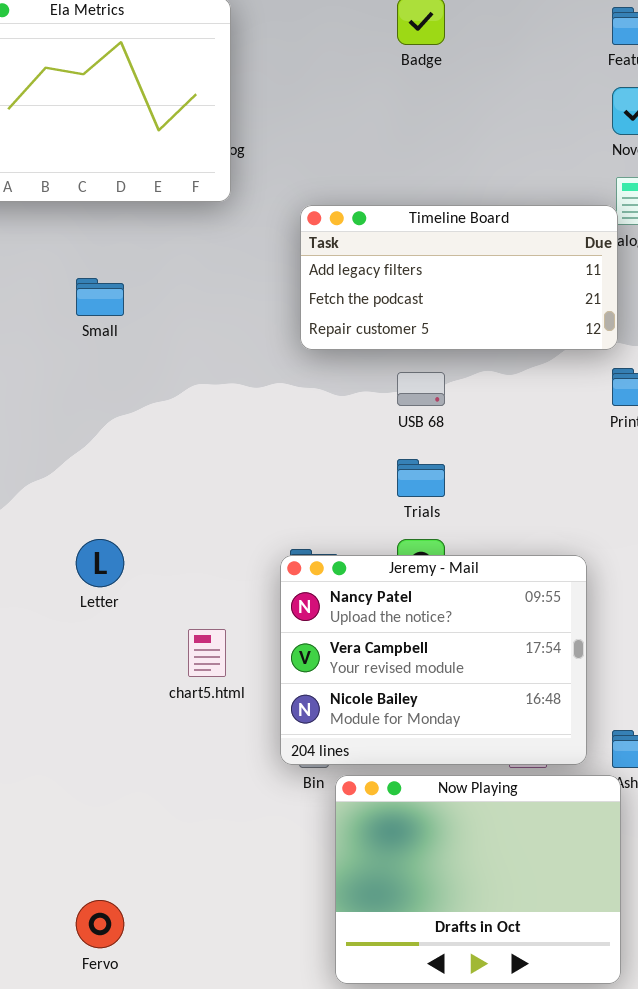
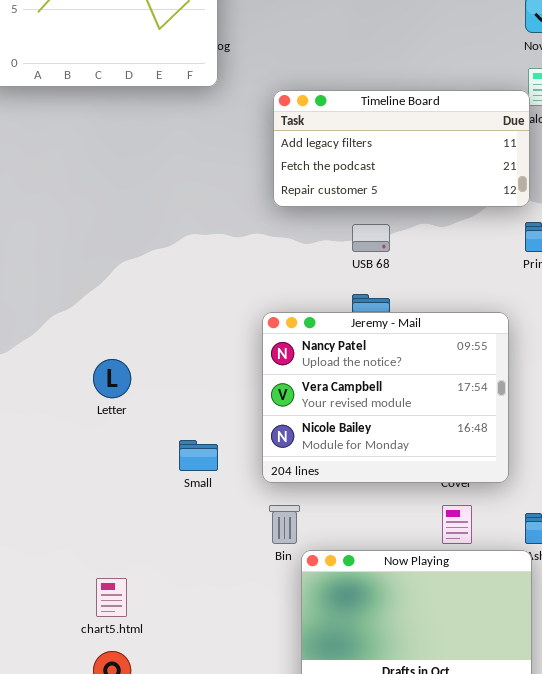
Small: [76,278,124,316] -> [179,440,218,471], moved
Jeremy - Mail: [280,555,587,765] -> [262,312,509,483], moved
chart5.html: [188,629,226,677] -> [96,578,127,617], moved

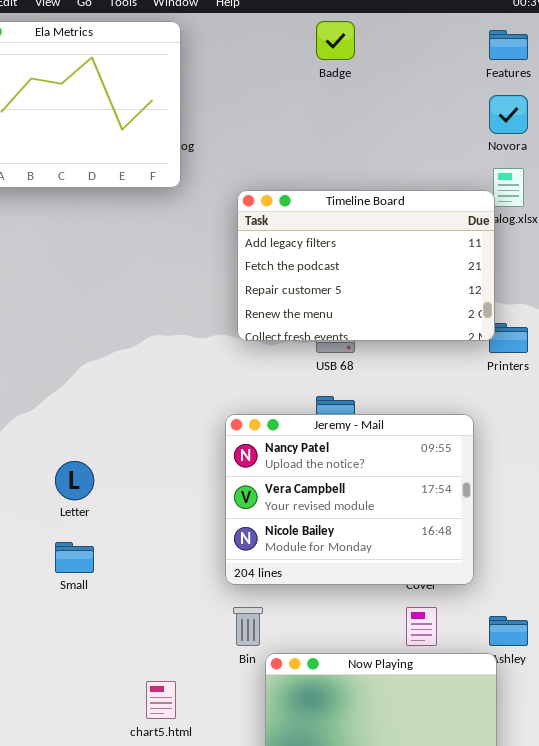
Timeline Board: [273,90,530,207] -> [237,190,495,341], resized
Small: [179,440,218,471] -> [55,542,94,573], moved
chart5.html: [96,578,127,617] -> [146,681,176,719], moved

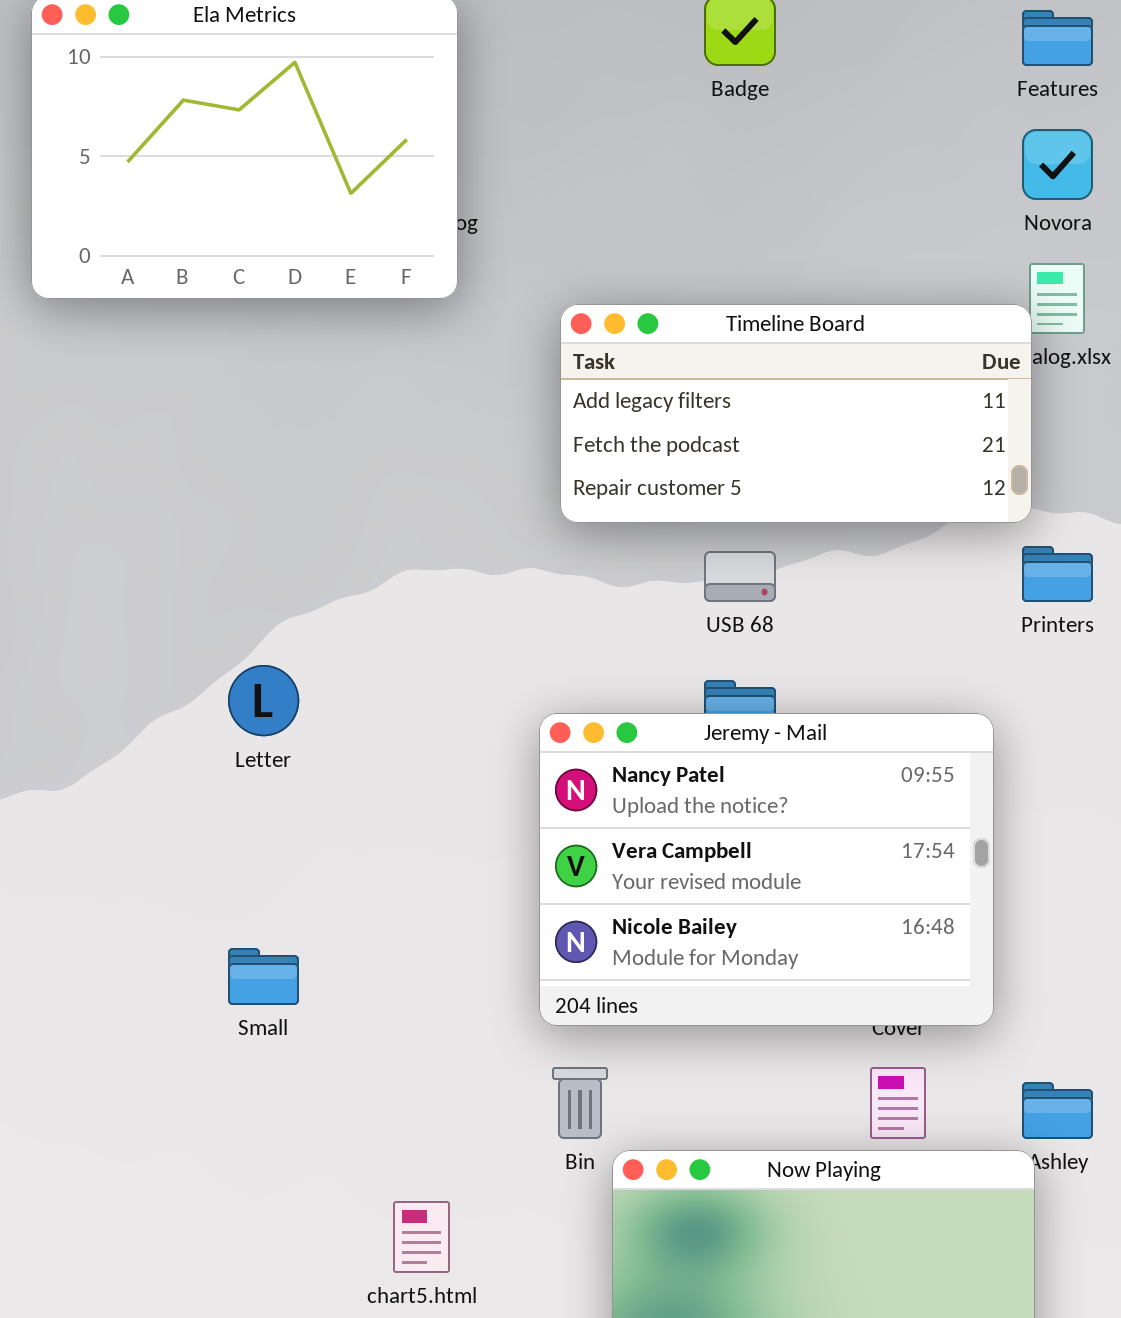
Timeline Board: [237,190,495,341] -> [560,304,1032,523], resized
Letter: [55,461,94,500] -> [228,665,299,736], moved

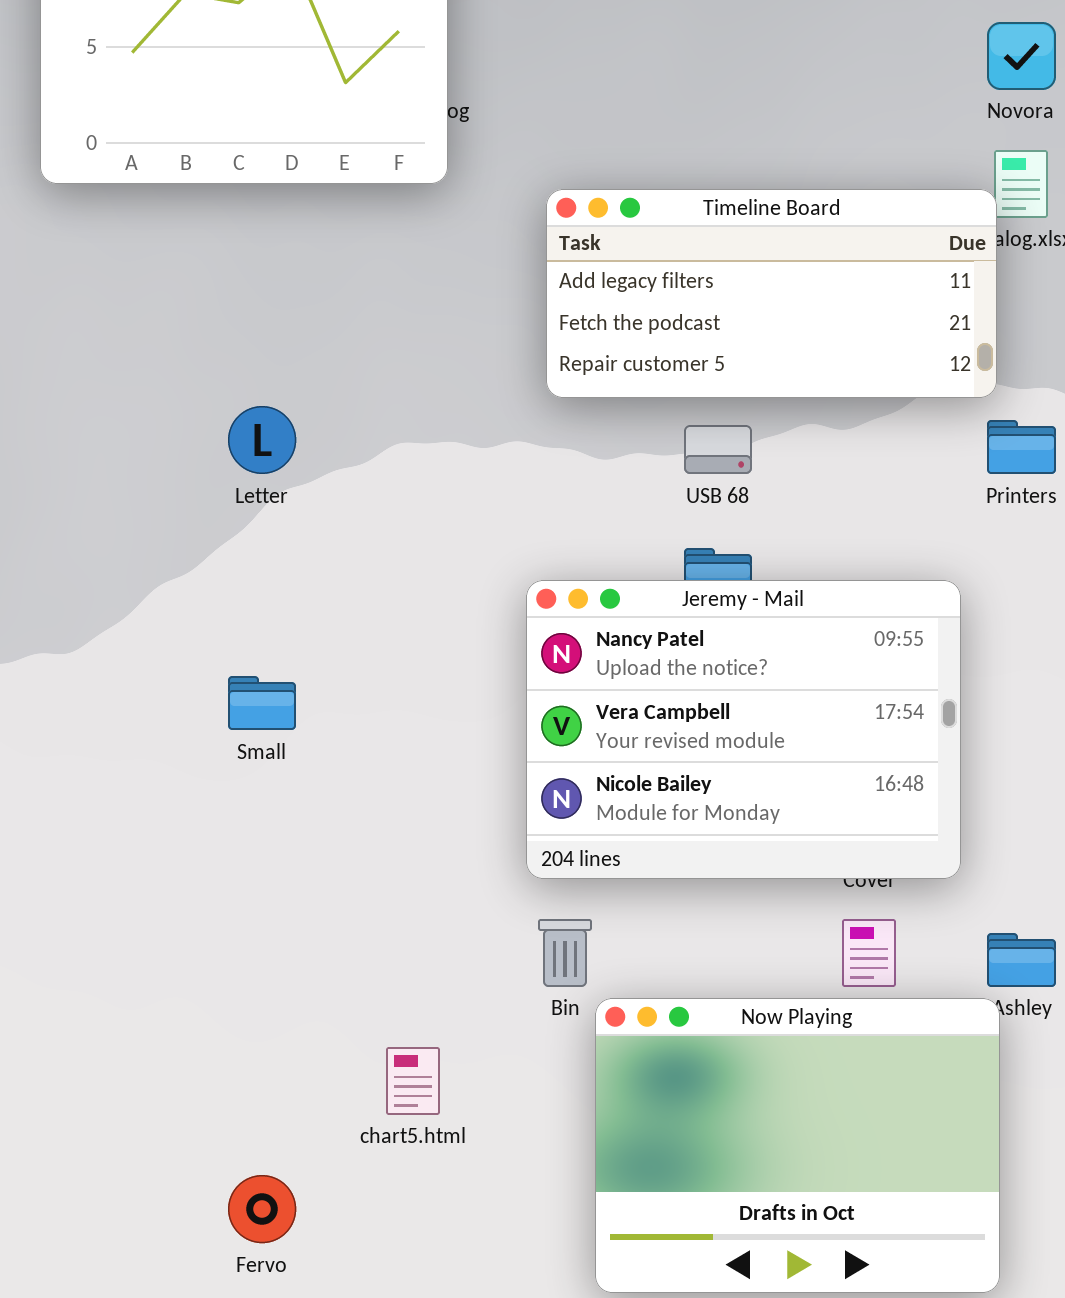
Letter: [228,665,299,736] -> [228,406,296,474], moved
Small: [228,948,299,1005] -> [228,676,296,730], moved

